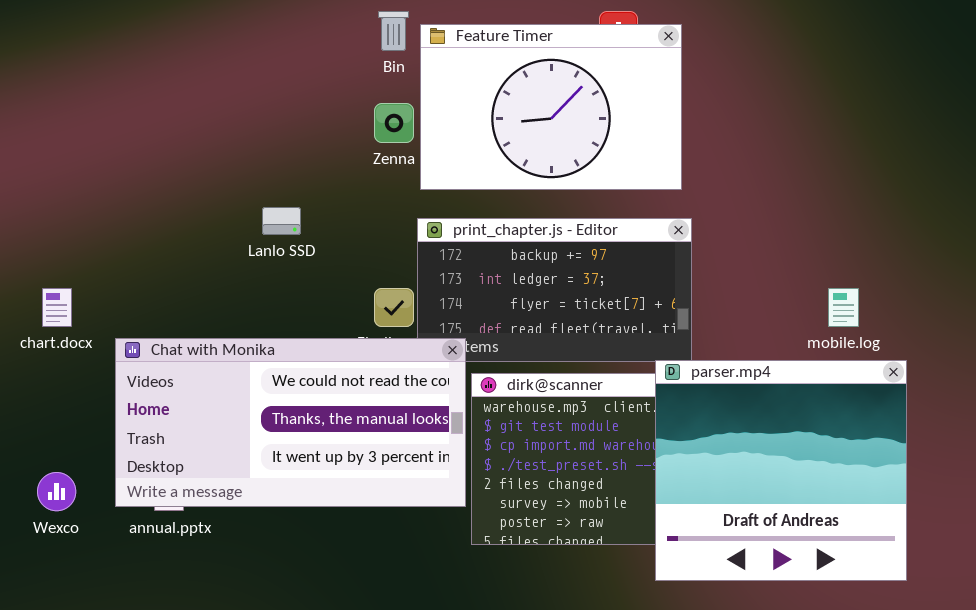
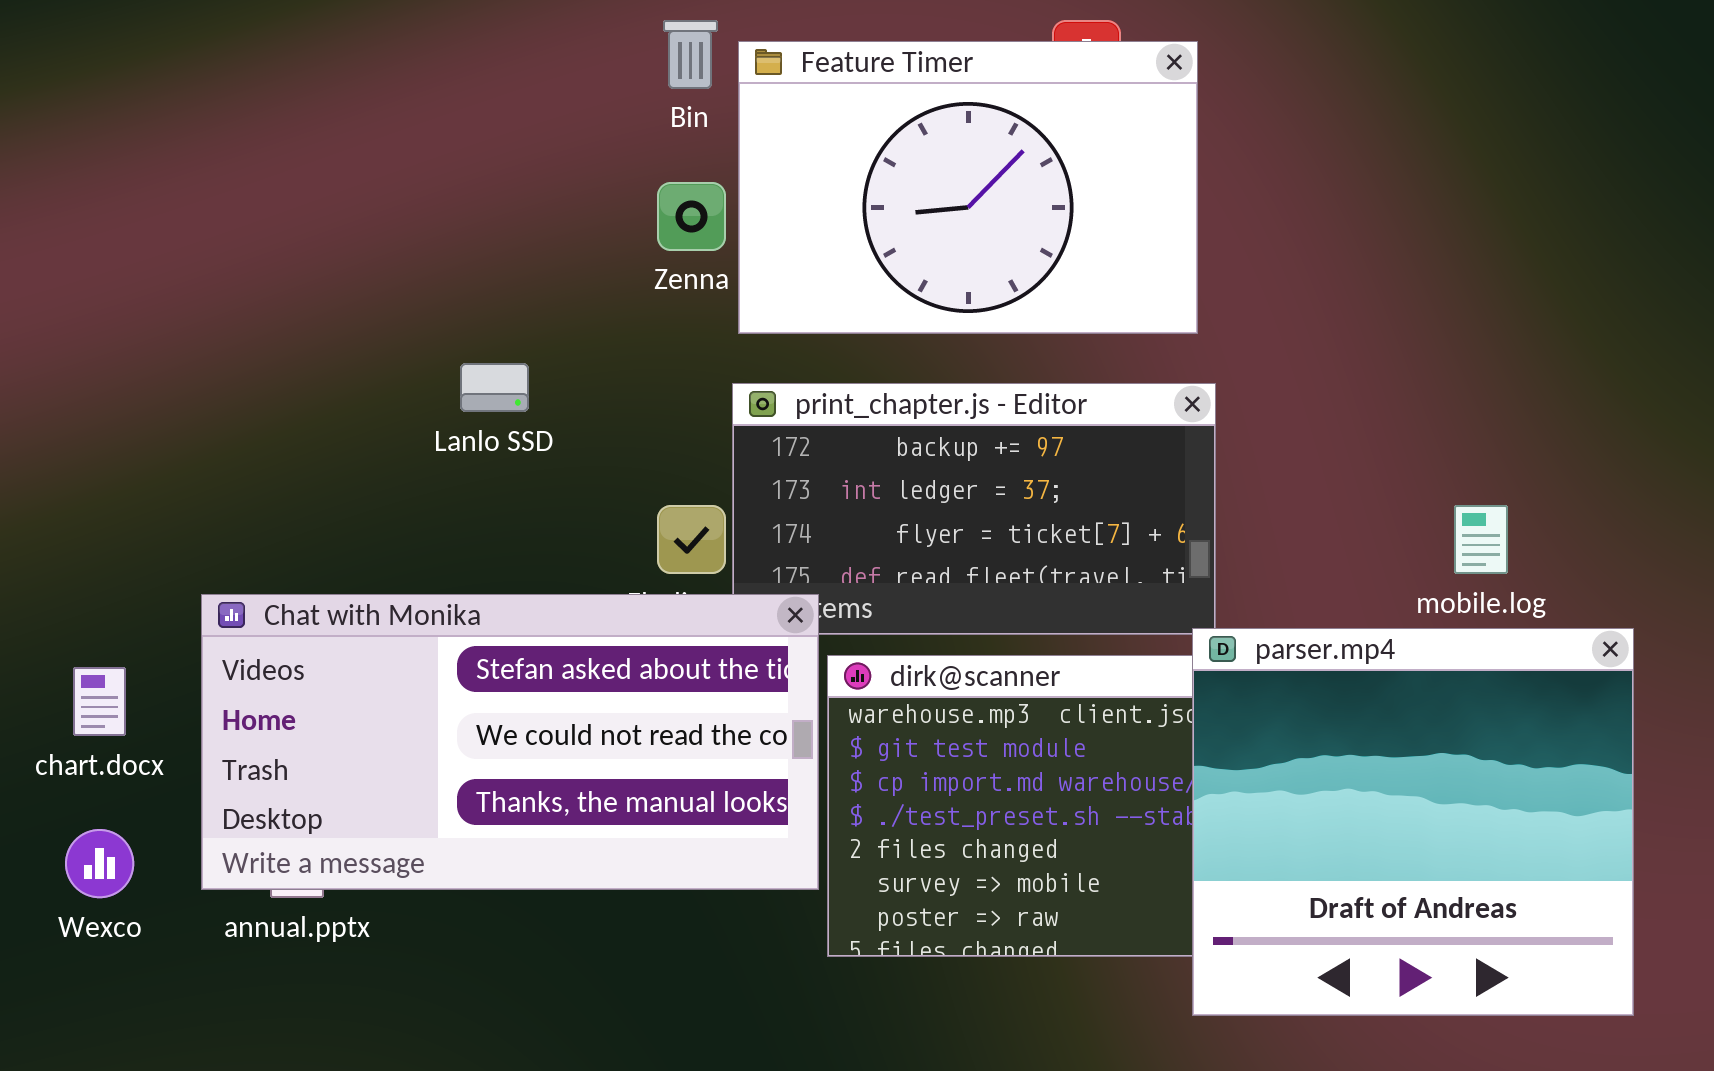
chart.docx: [42,288,72,327] -> [73,667,126,736], moved
Chat with Monika: [115,338,466,507] -> [201,594,819,890], scrolled up 1 row
parser.mp4: [655,360,907,581] -> [1192,628,1634,1016], moved

